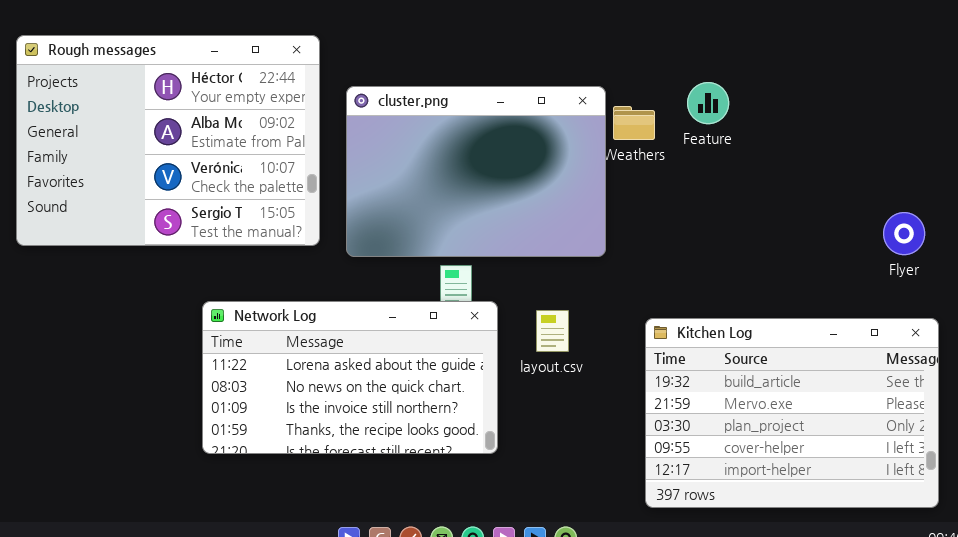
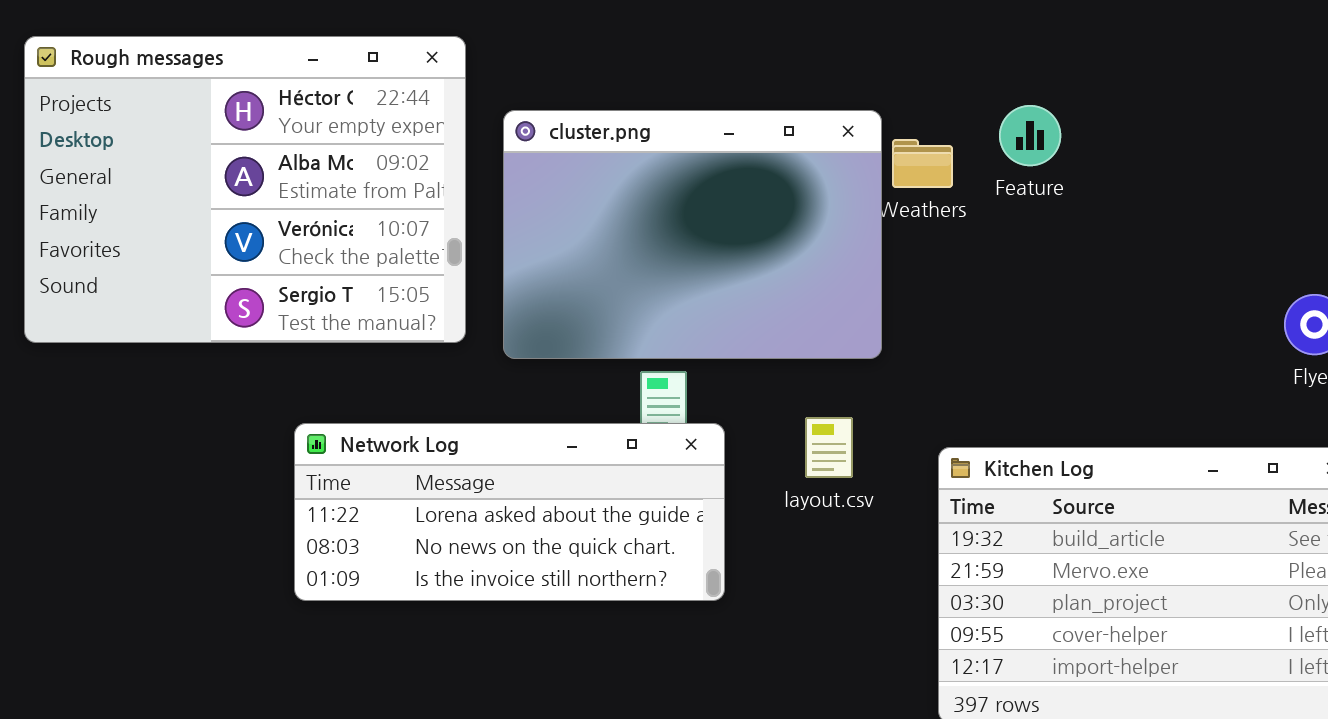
Network Log: [202,301,498,454] -> [294,423,725,601], resized
layout.csv: [536,310,569,352] -> [805,417,853,478], moved

